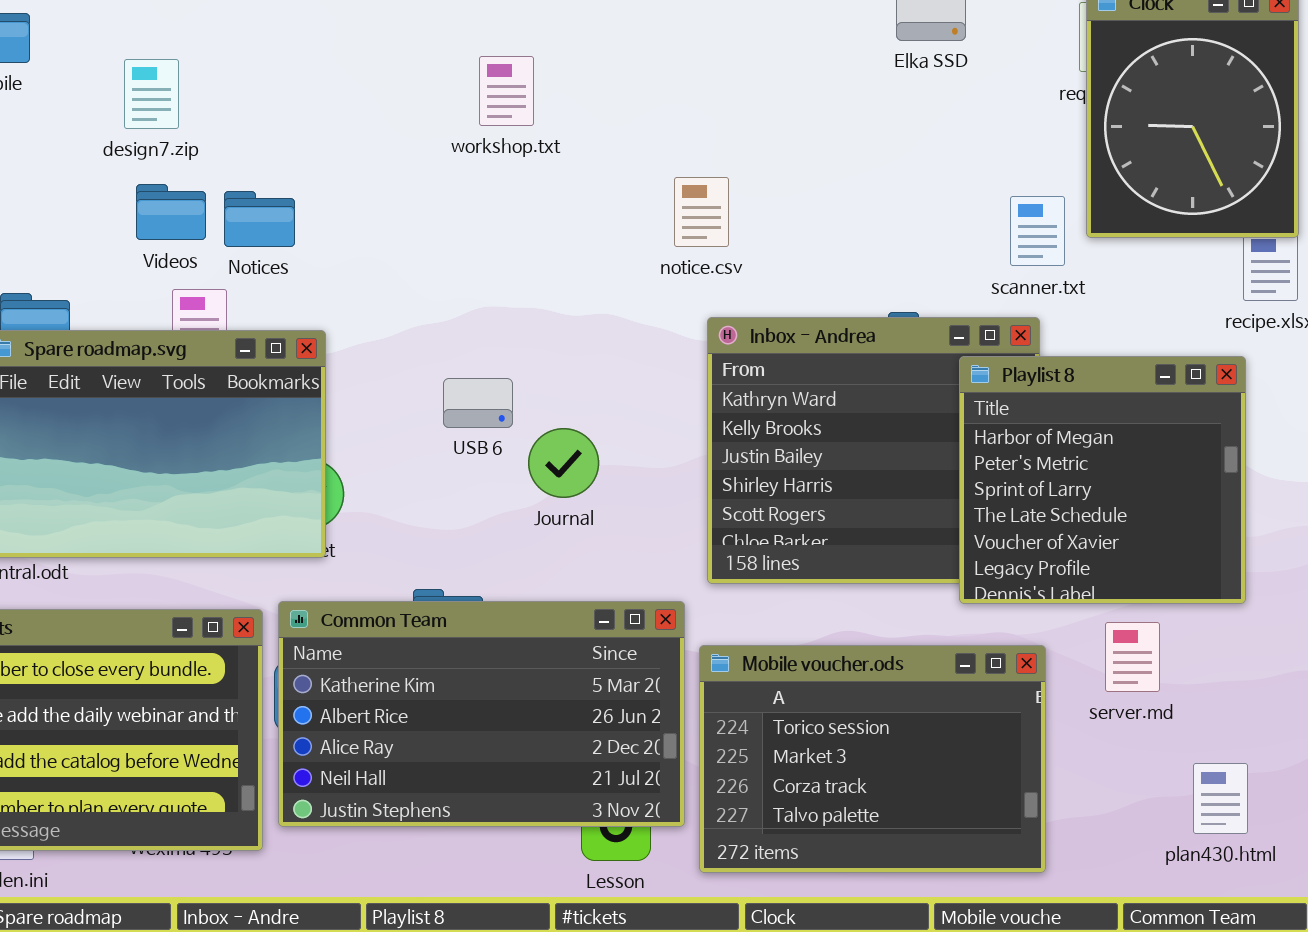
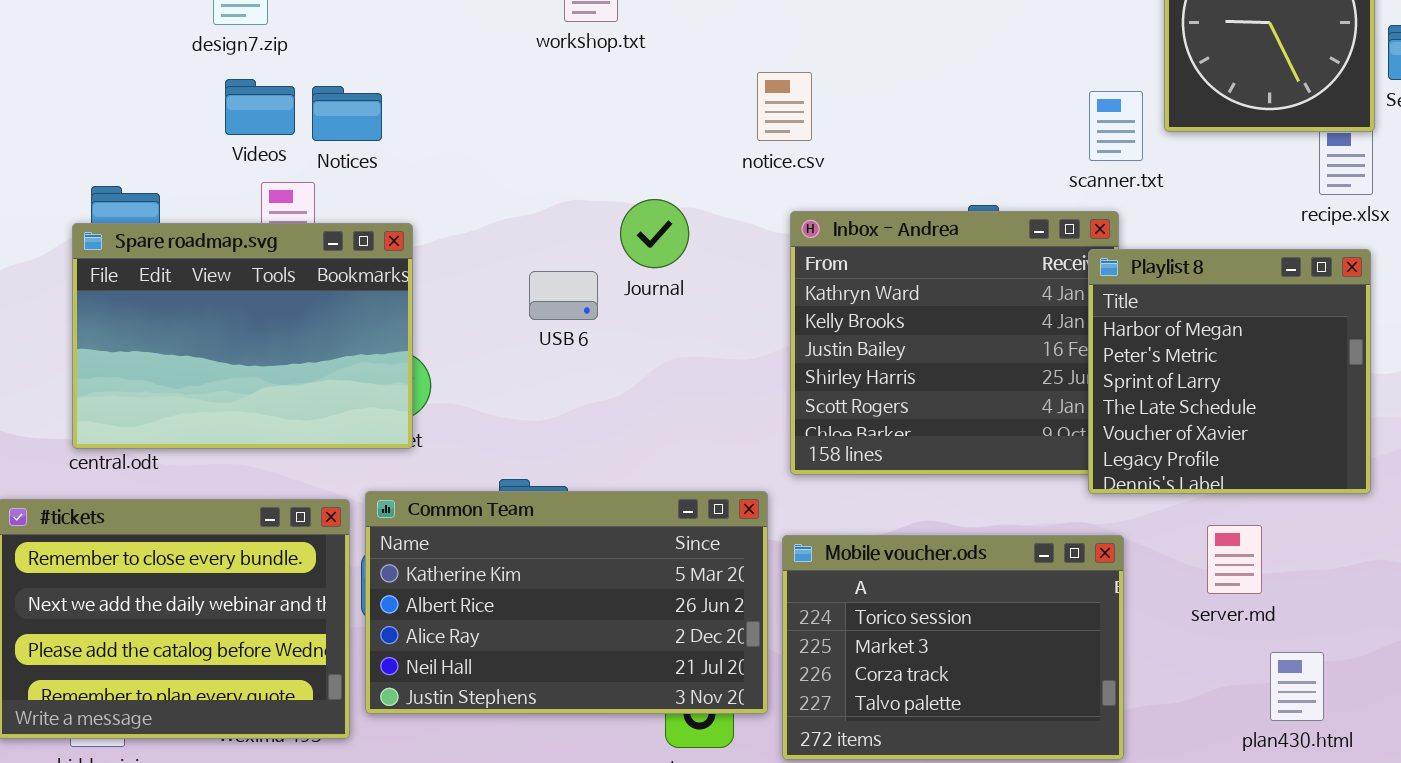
Playlist 8: [959,356,1246,604] -> [1088,249,1371,494], moved
Journal: [528,428,599,498] -> [620,199,689,268], moved
server.md: [1105,622,1160,692] -> [1207,525,1262,594], moved

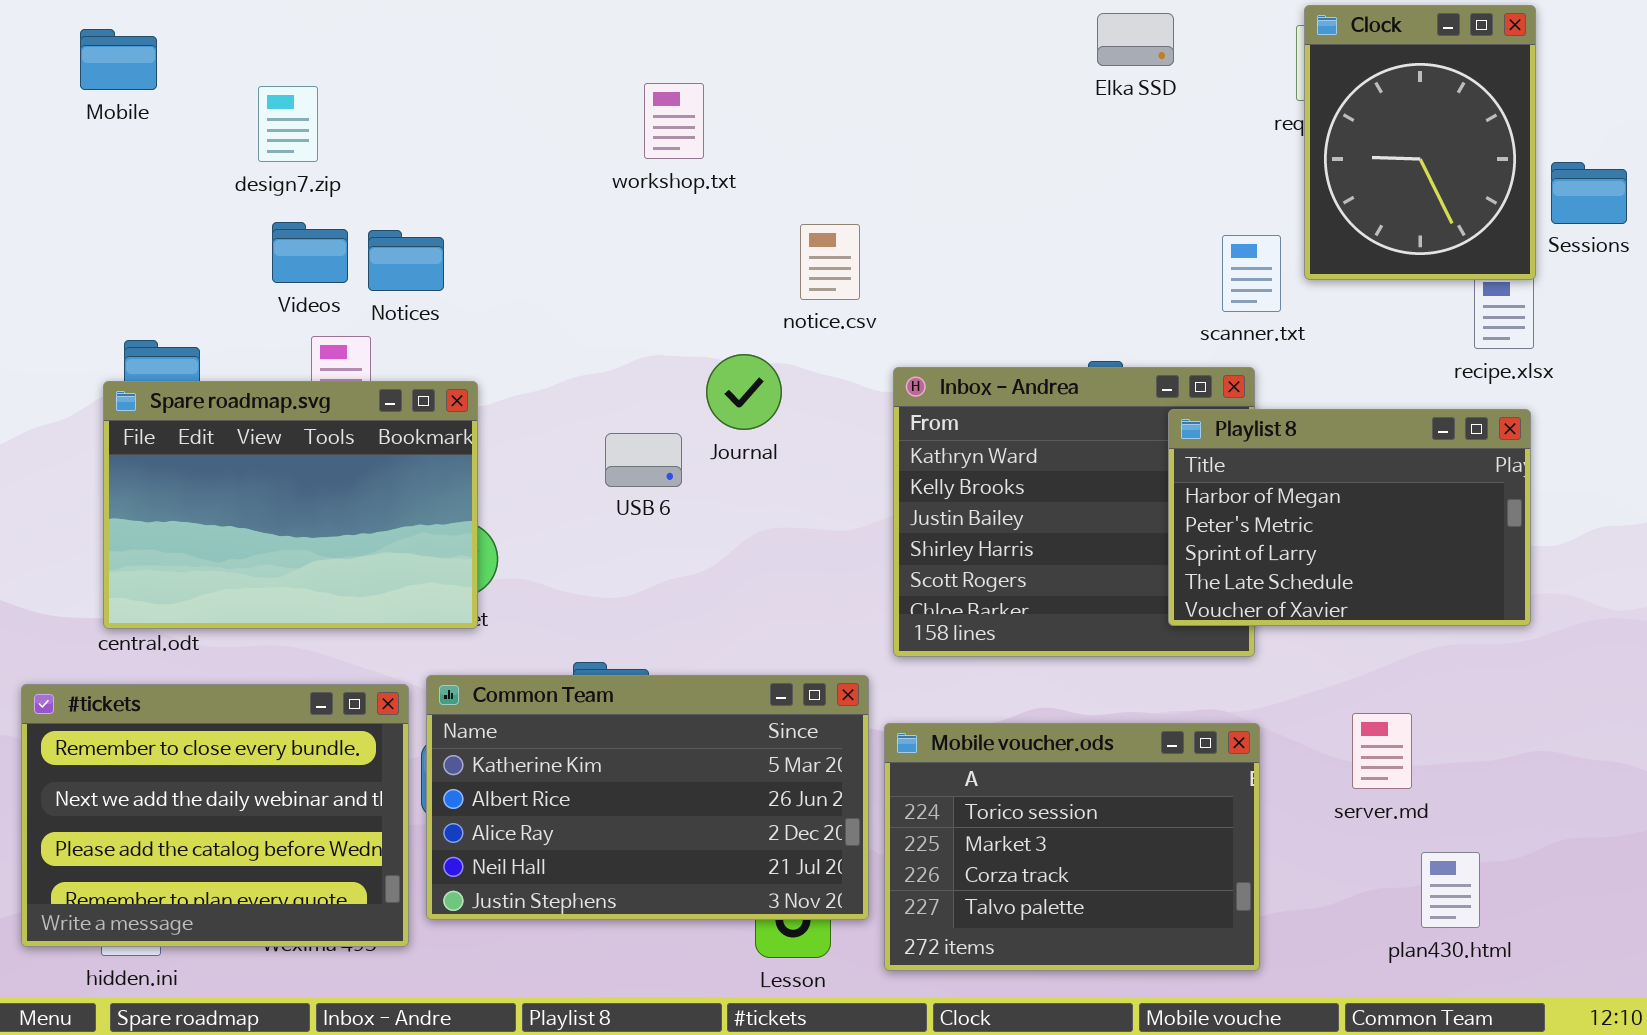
notice.csv: [757,72,812,141] -> [800,224,860,300], moved
Playlist 8: [1088,249,1371,494] -> [1168,409,1531,626], resized

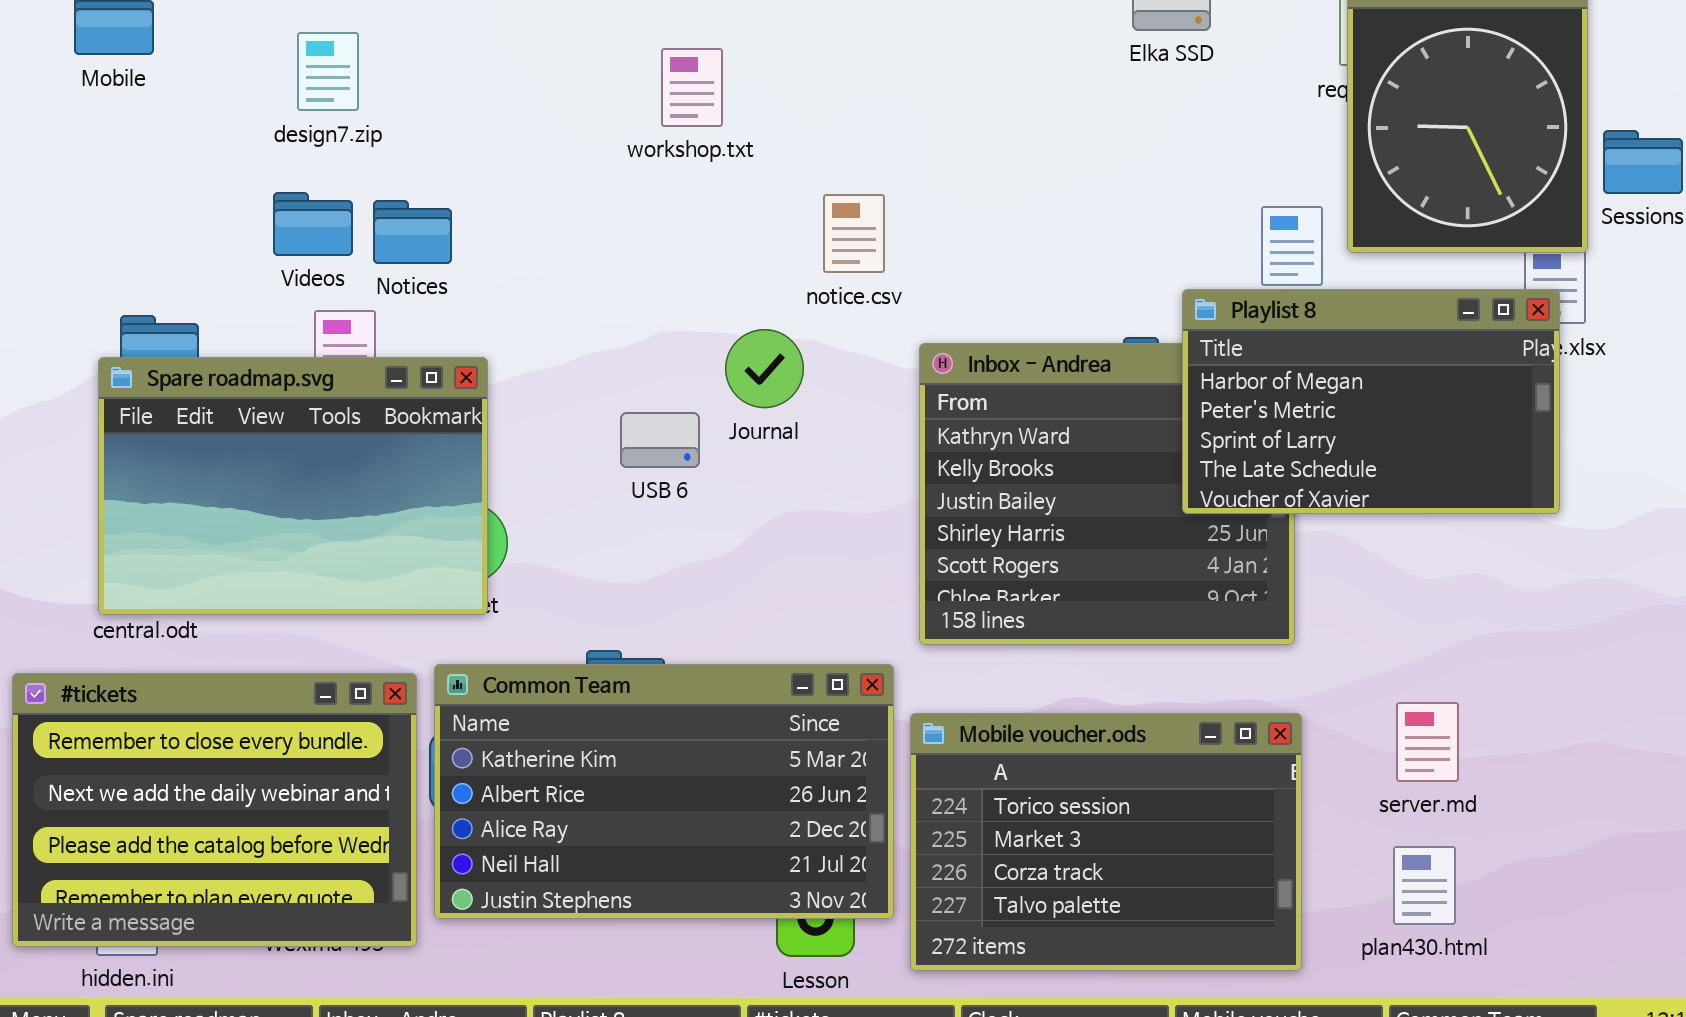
design7.zip: [258,86,318,162] -> [297,32,359,111], moved
Playlist 8: [1168,409,1531,626] -> [1182,289,1560,514], moved
plan430.html: [1421,852,1480,928] -> [1393,846,1456,925], moved

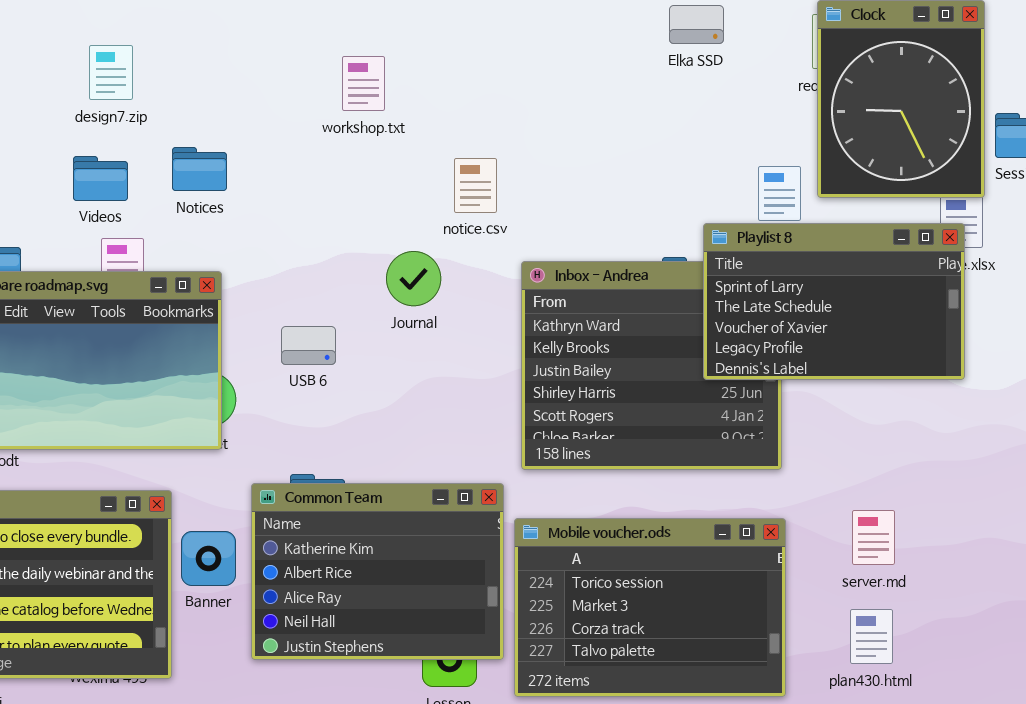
Notices: [373,200,452,264] -> [172,147,227,191], moved
Playlist 8: [1182,289,1560,514] -> [703,223,965,380], scrolled down 2 rows
USB 6: [620,412,700,468] -> [281,326,336,365], moved
Common Team: [434,664,894,919] -> [251,483,504,660], resized

